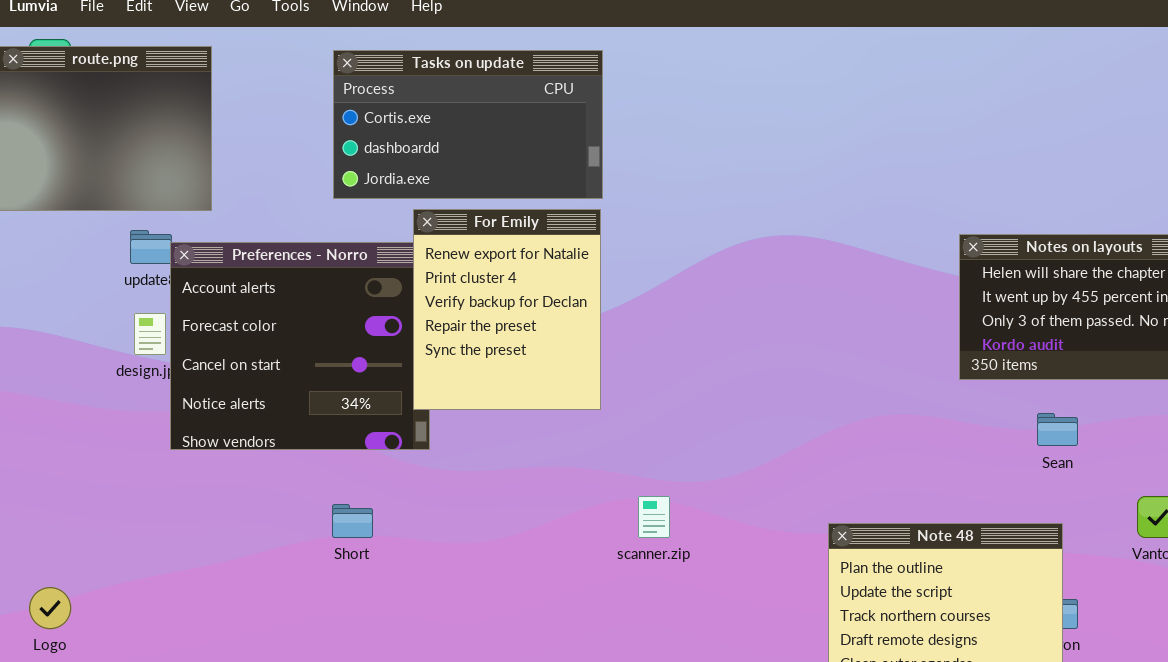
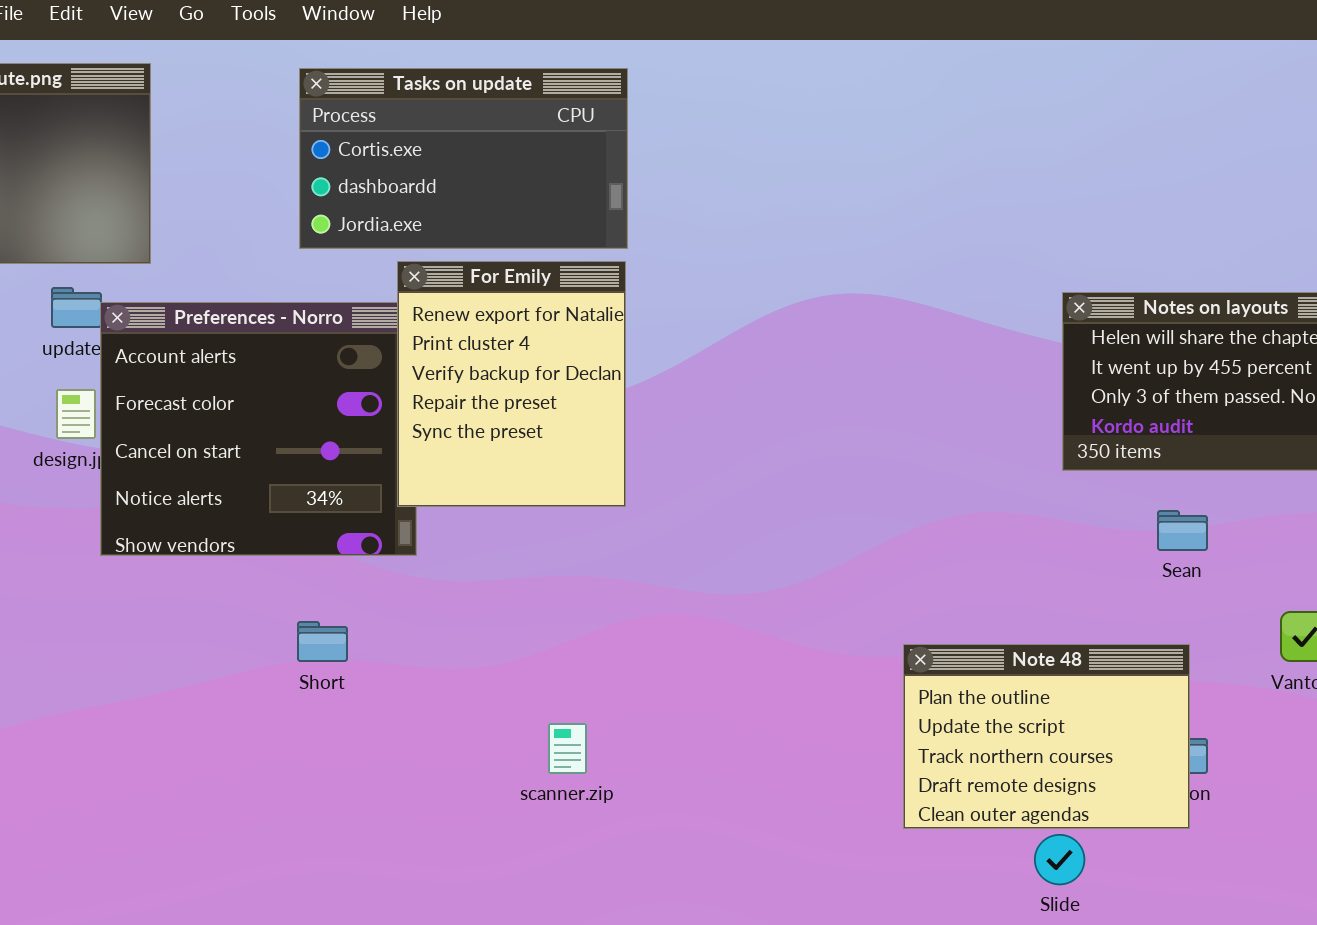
scanner.zip: [638,496,670,538] -> [548,723,587,774], moved

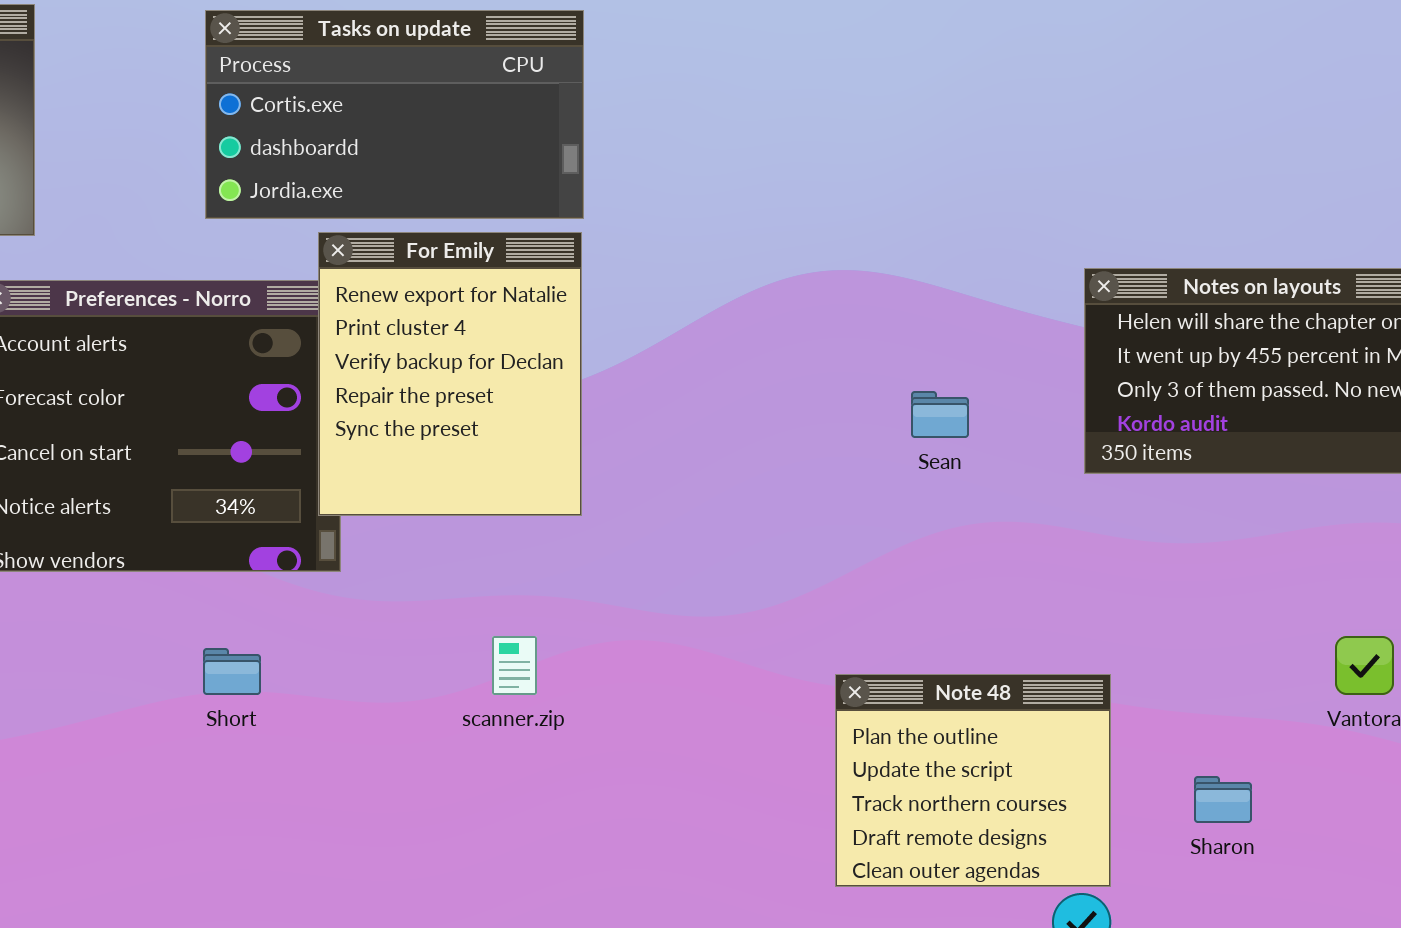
Sean: [1157,510,1208,551] -> [911,391,969,438], moved
Note 48: [903,644,1190,829] -> [835,674,1111,887], moved, resized
scanner.zip: [548,723,587,774] -> [492,636,537,695], moved

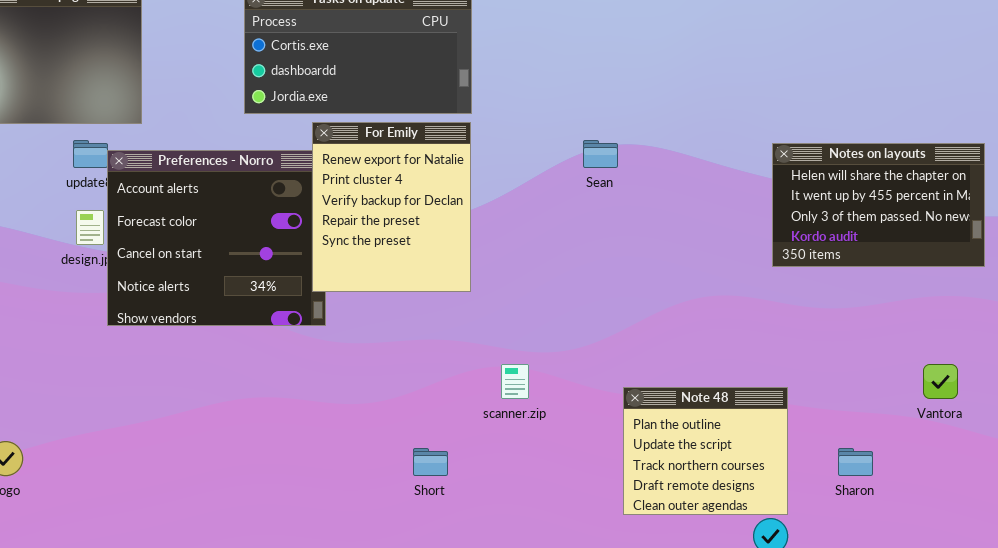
Sean: [911,391,969,438] -> [583,140,618,168], moved
scanner.zip: [492,636,537,695] -> [501,364,529,399], moved
Short: [203,648,261,695] -> [413,448,448,476], moved

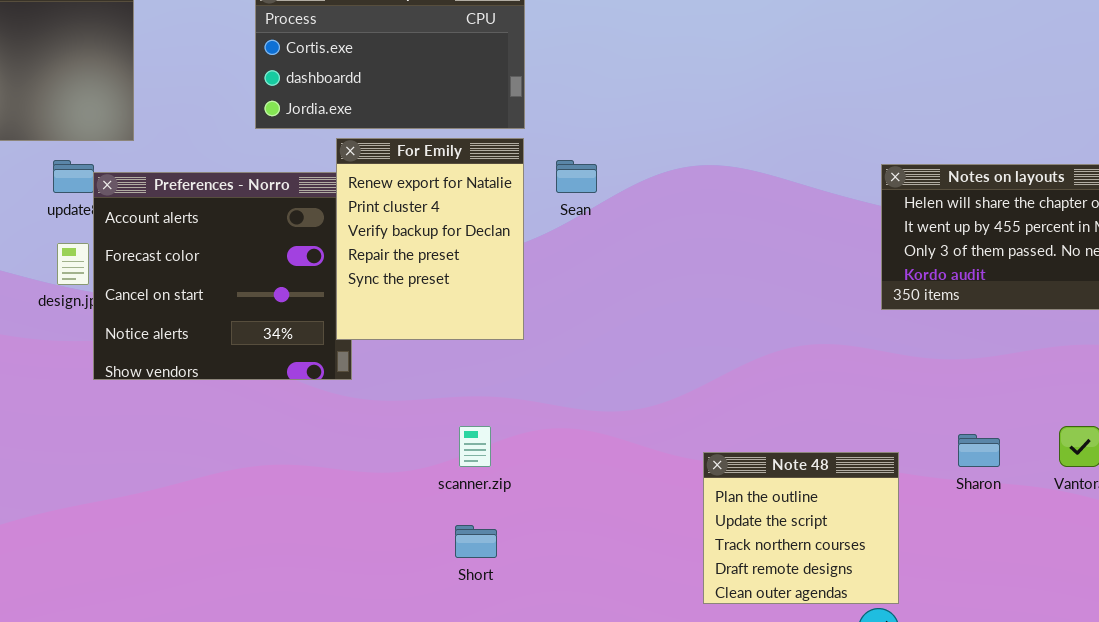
Sean: [583,140,618,168] -> [556,160,597,193], moved
scanner.zip: [501,364,529,399] -> [459,426,491,467], moved
Sharon: [838,448,873,476] -> [958,434,1000,467], moved

